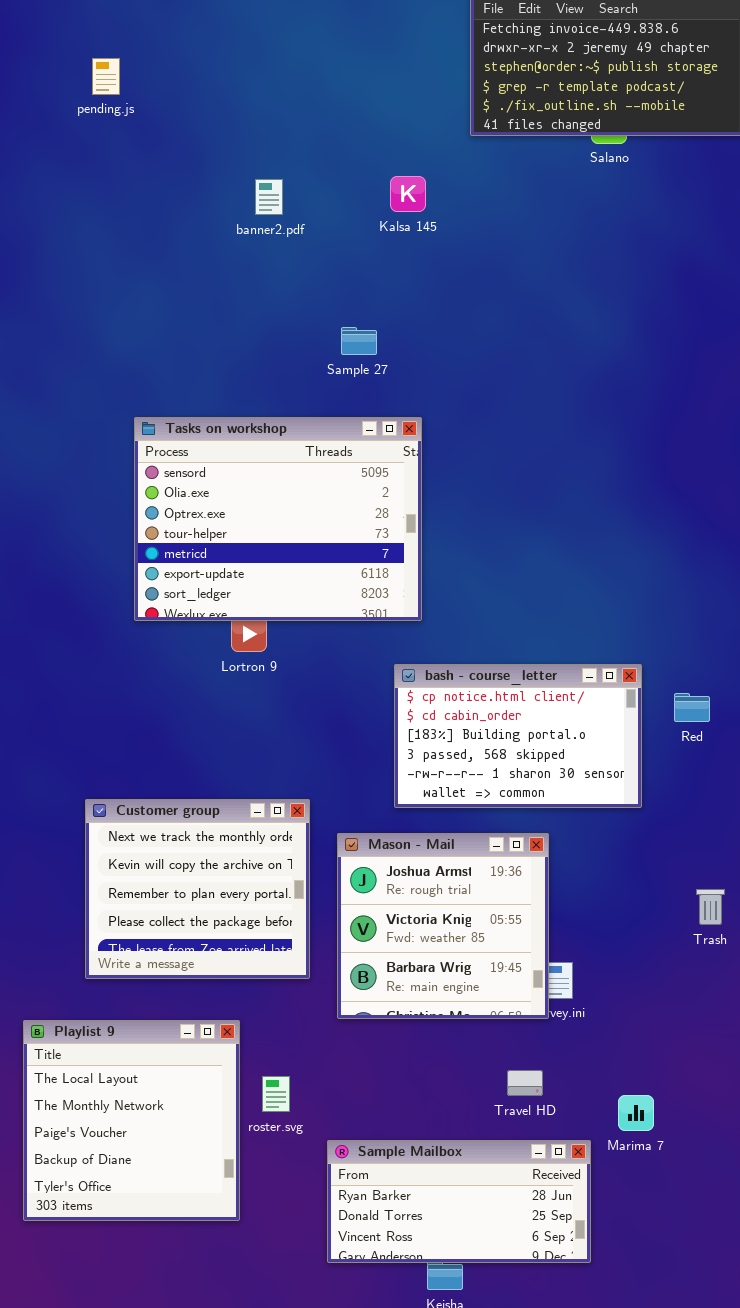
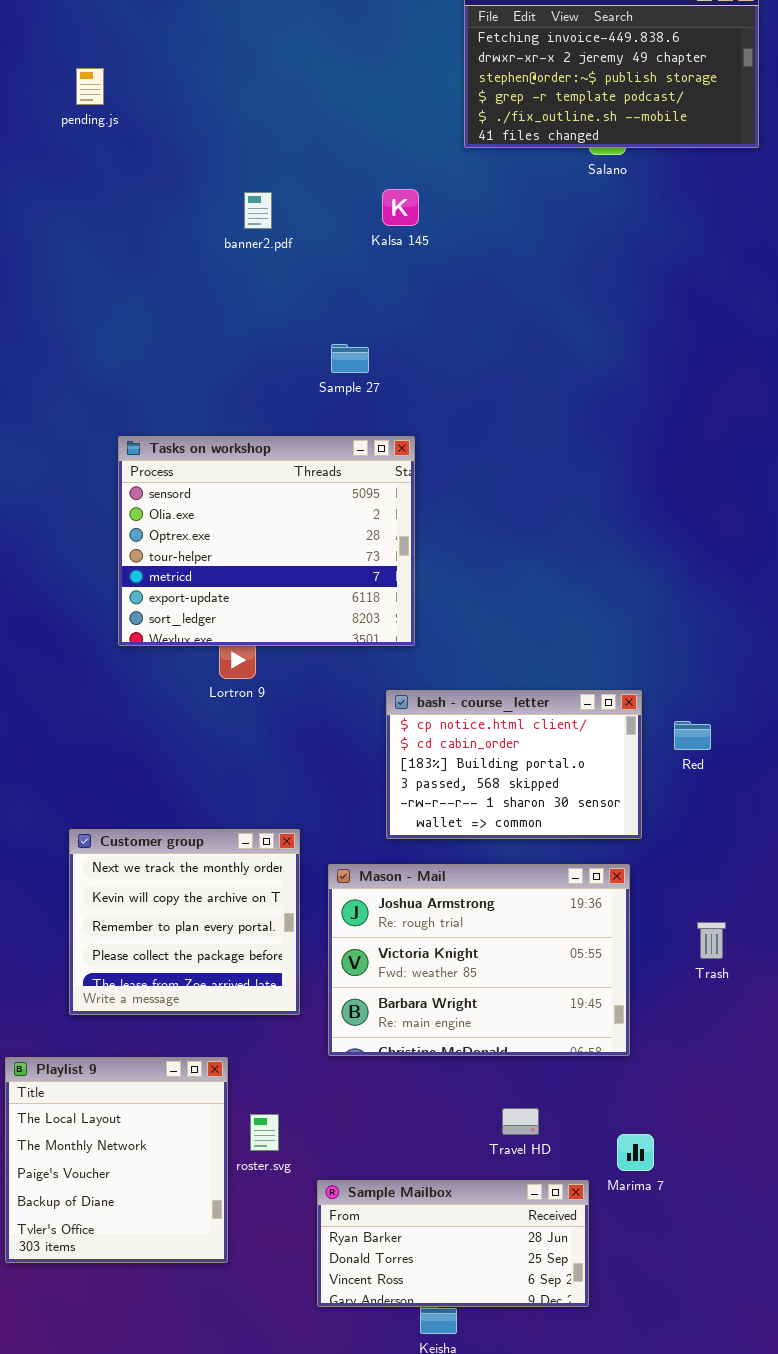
Mason - Mail: [337,833,549,1019] -> [328,864,630,1056], resized

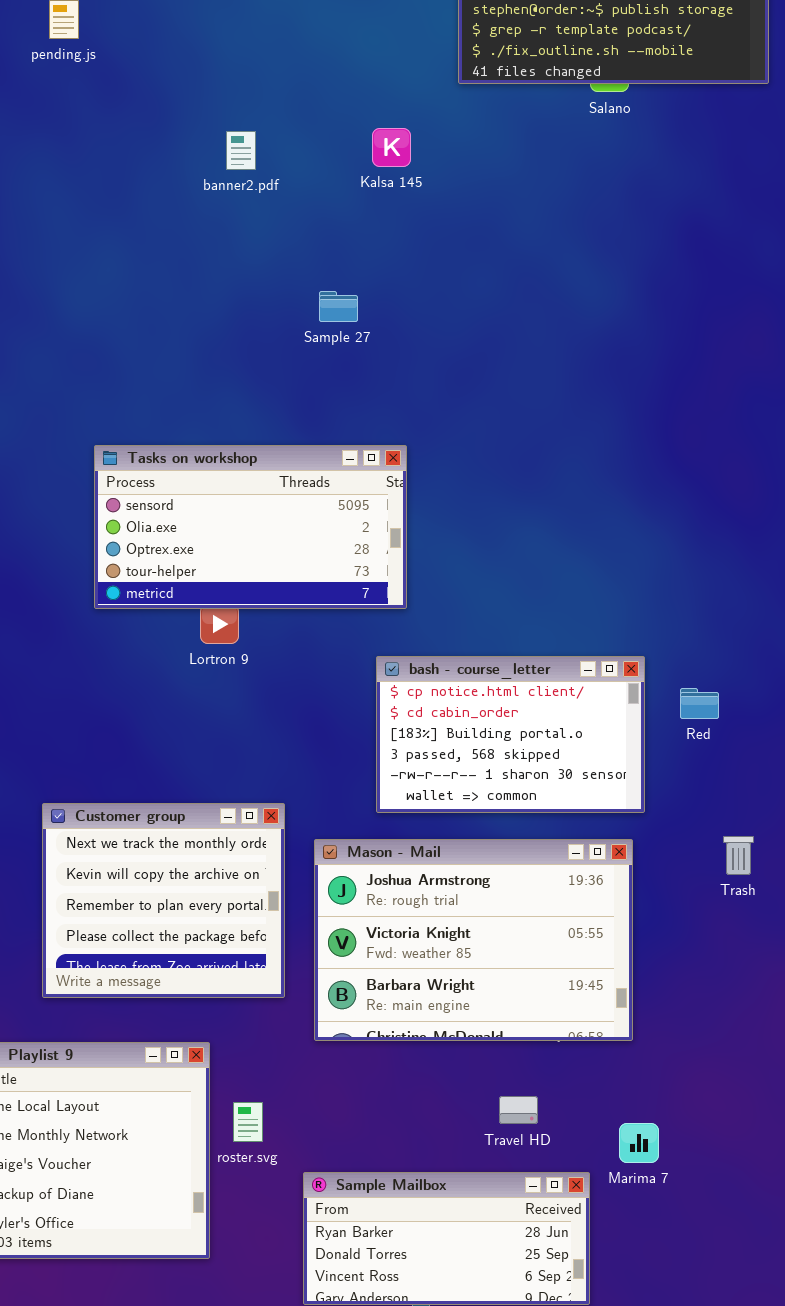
Tasks on workshop: [118,436,415,646] -> [94,445,407,609], resized
Trash: [697,922,726,959] -> [723,836,754,875], moved

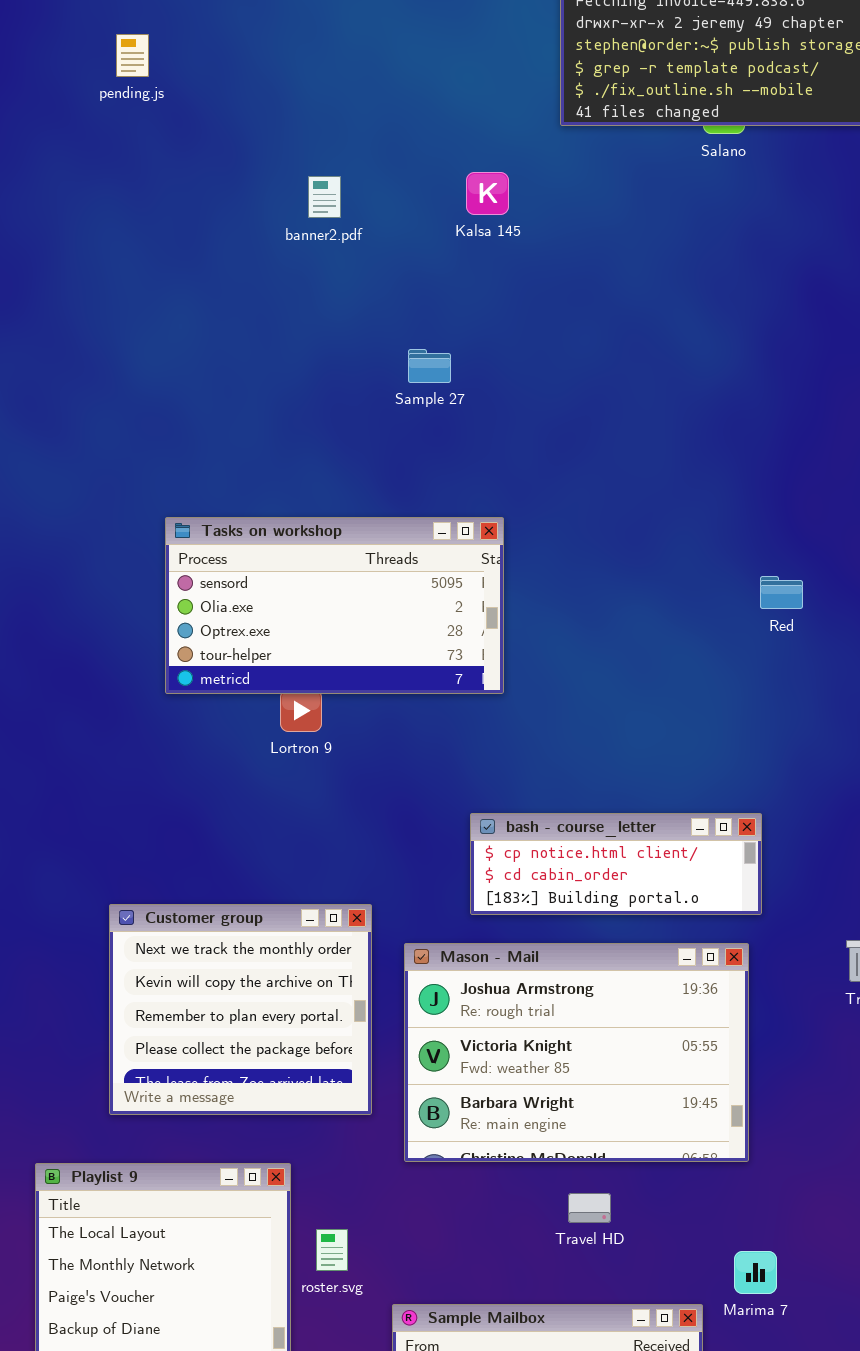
bash - course_letter: [376,656,645,813] -> [470,813,762,915], resized
Red: [680,688,719,719] -> [760,576,803,609], moved
Travel HD: [499,1096,538,1124] -> [568,1193,611,1223], moved

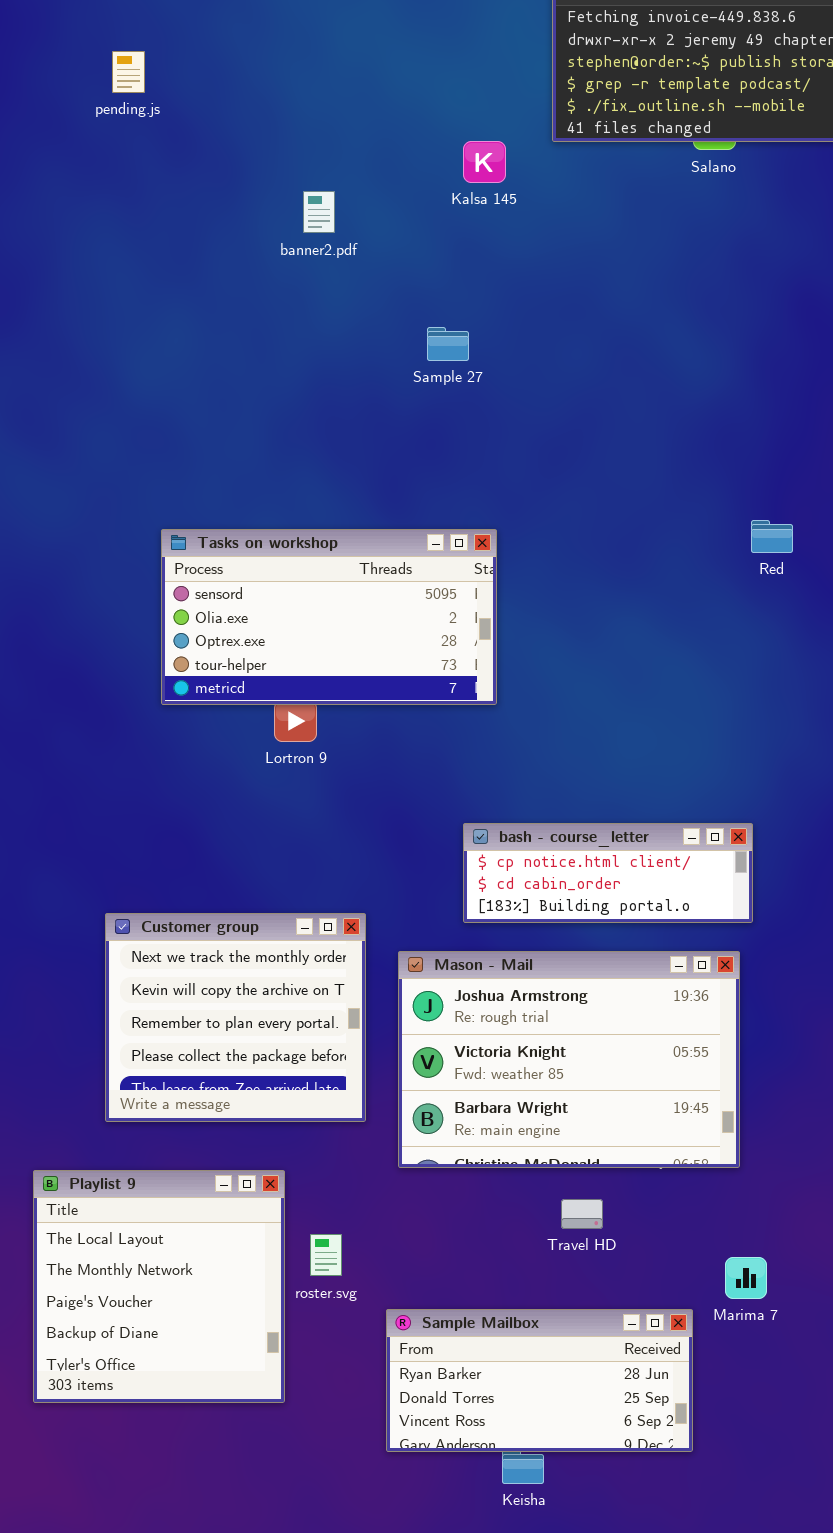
Kalsa 145: [466,172,509,215] -> [463,141,506,183], moved
Sample 27: [408,349,451,383] -> [427,327,469,361], moved
Red: [760,576,803,609] -> [751,520,793,553], moved

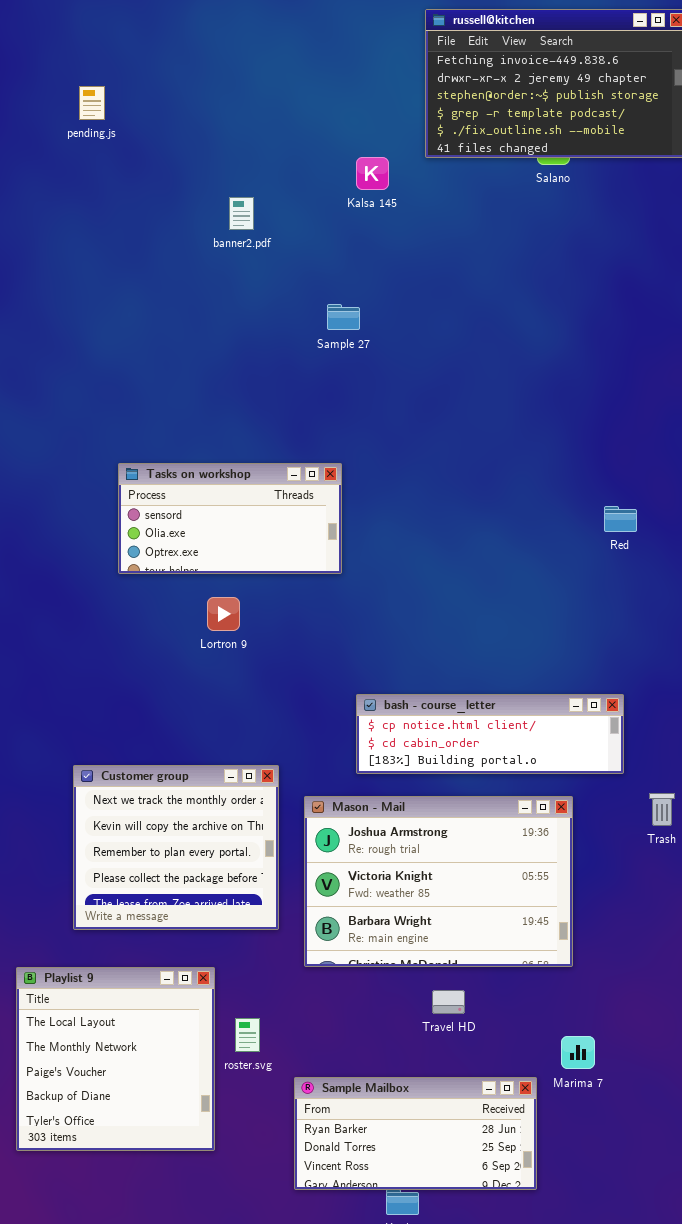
Red: [751,520,793,553] -> [604,506,637,532], moved
Tasks on workshop: [161,529,497,705] -> [118,463,342,574], resized
bash - course_letter: [463,823,753,923] -> [356,694,624,774], resized

